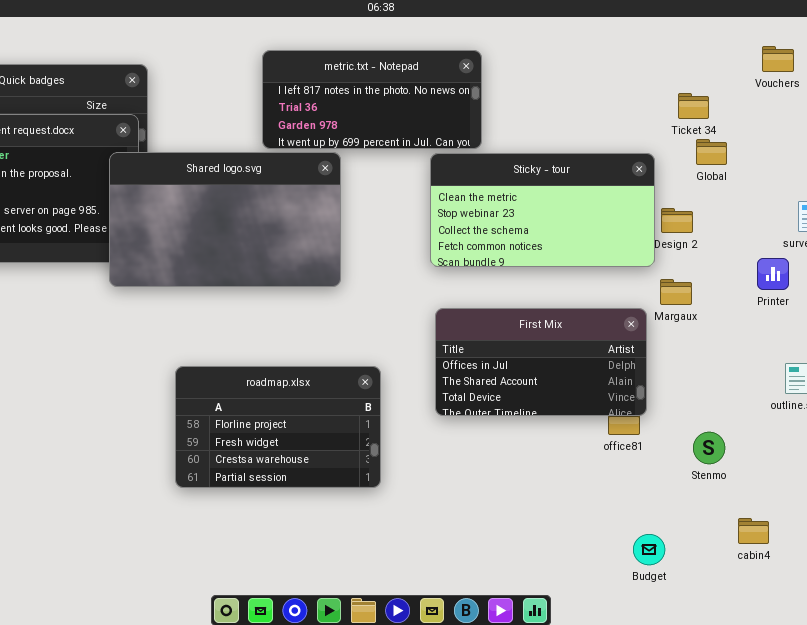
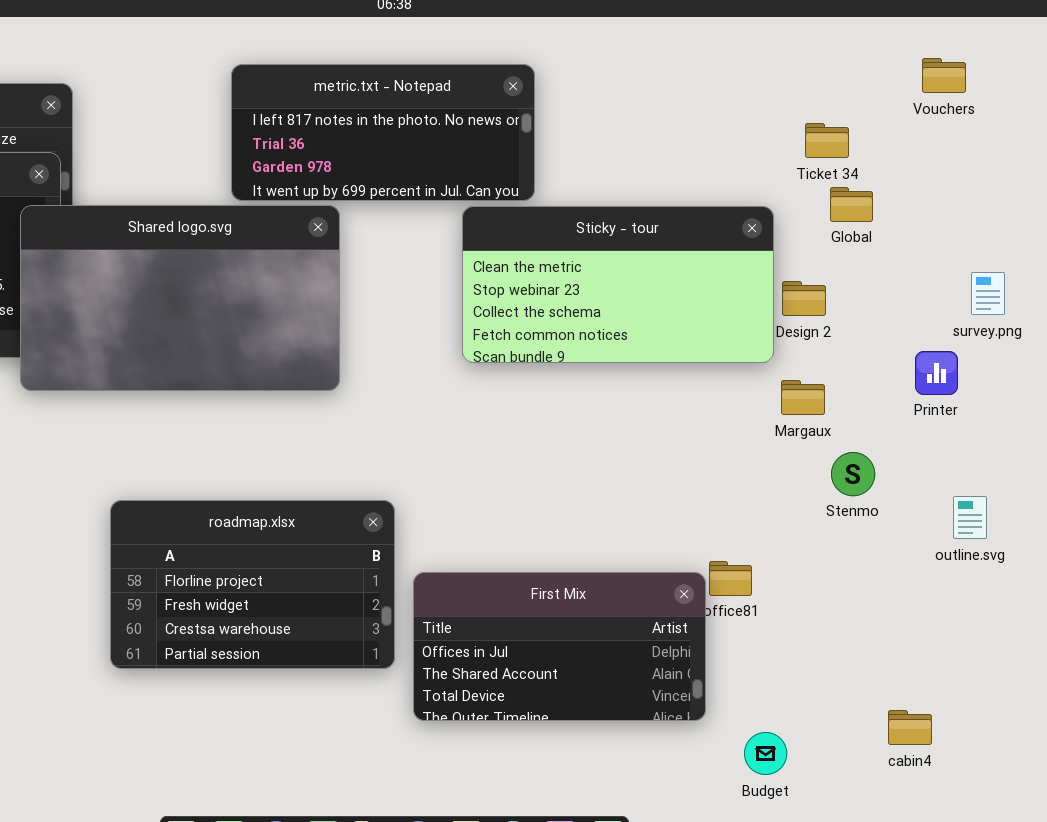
First Mix: [435,308,647,416] -> [413,572,706,721], moved
Stenmo: [693,432,725,464] -> [831,452,875,496], moved

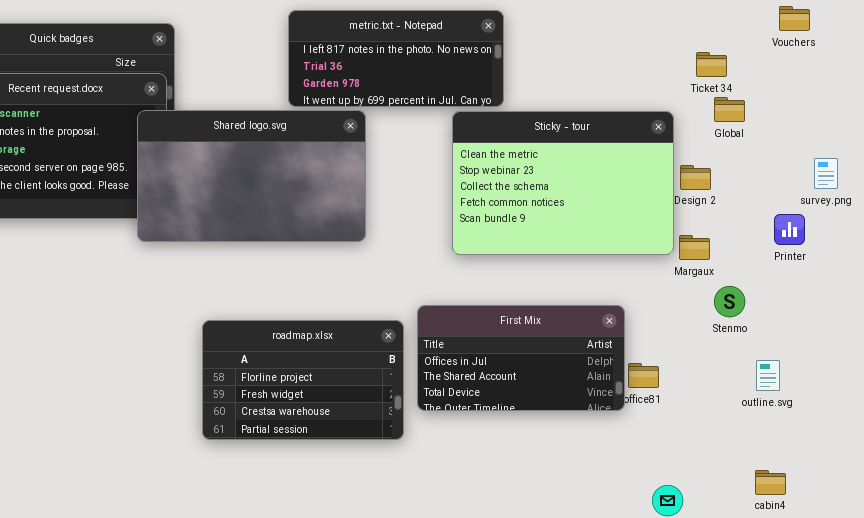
Sticky - tour: [462,206,774,363] -> [452,111,674,255], resized
outline.svg: [953,496,987,539] -> [756,360,780,391], moved
First Mix: [413,572,706,721] -> [417,305,625,411], moved

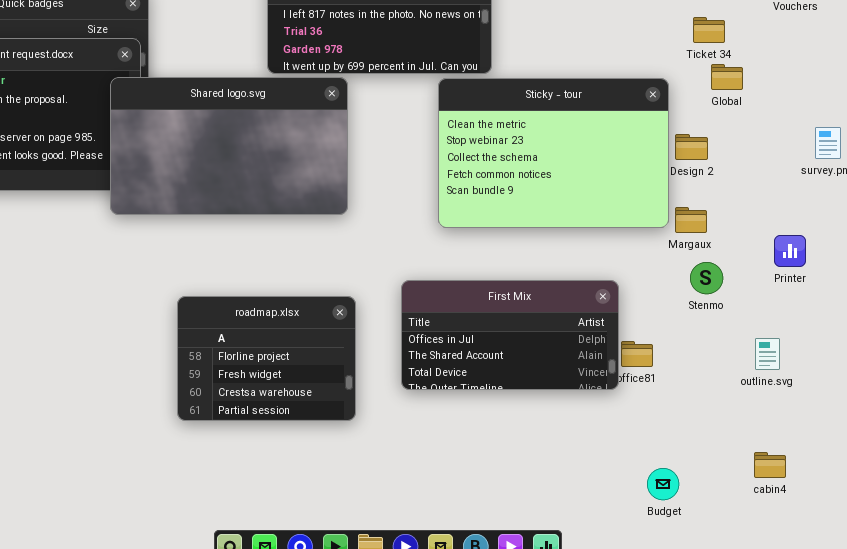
Printer: [774,214,805,245] -> [774,235,806,267], moved
Stenmo: [714,286,745,317] -> [690,262,723,294], moved
roadmap.xlsx: [202,320,404,440] -> [177,296,356,421], resized

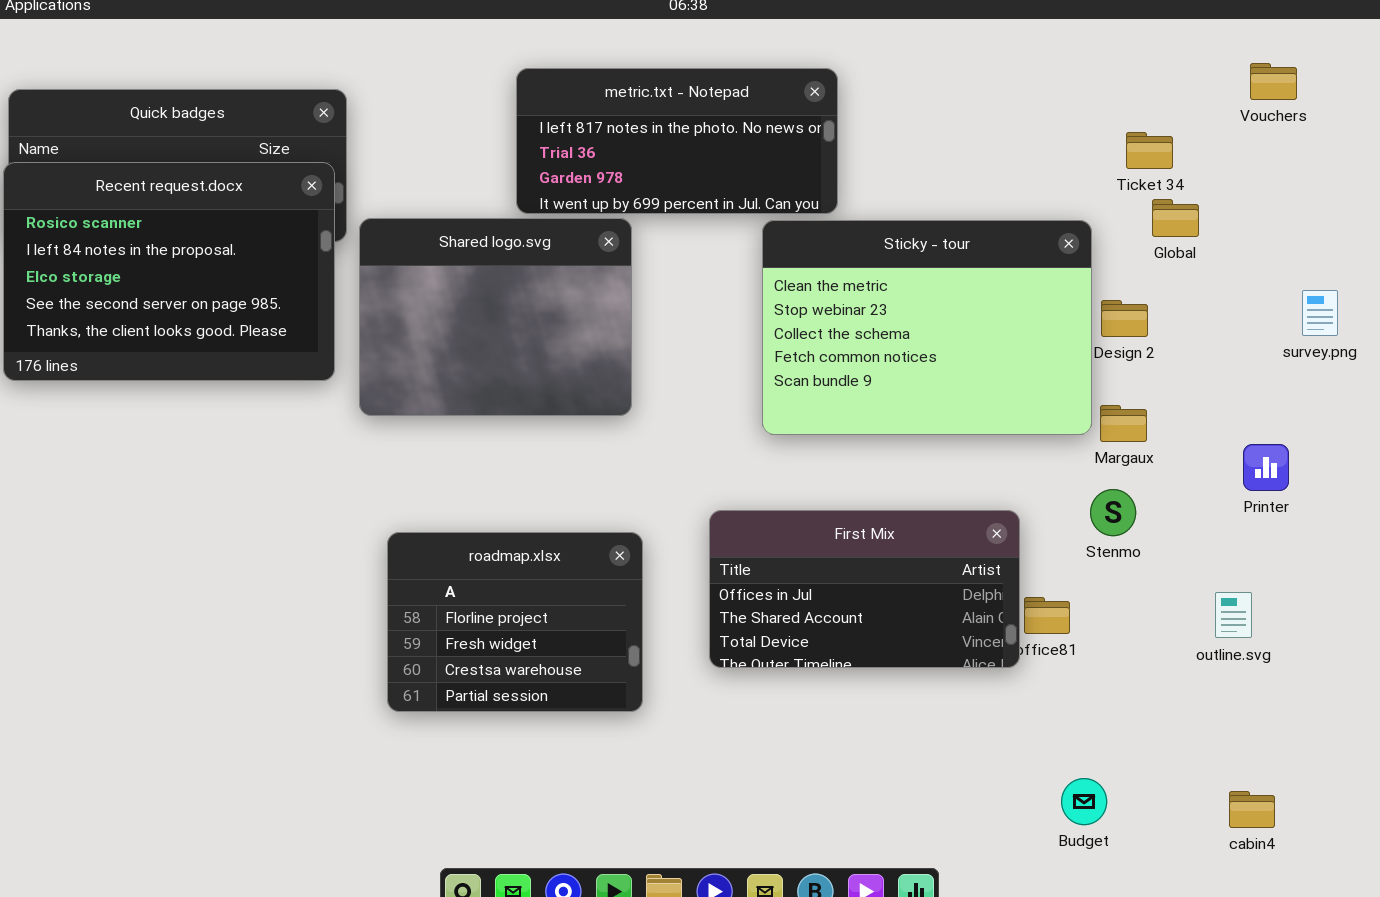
Shared logo.svg: [110,77,348,215] -> [359,218,632,416], resized
Stenmo: [690,262,723,294] -> [1090,489,1136,536], moved
cabin4: [754,452,786,478] -> [1229,791,1275,828], moved

